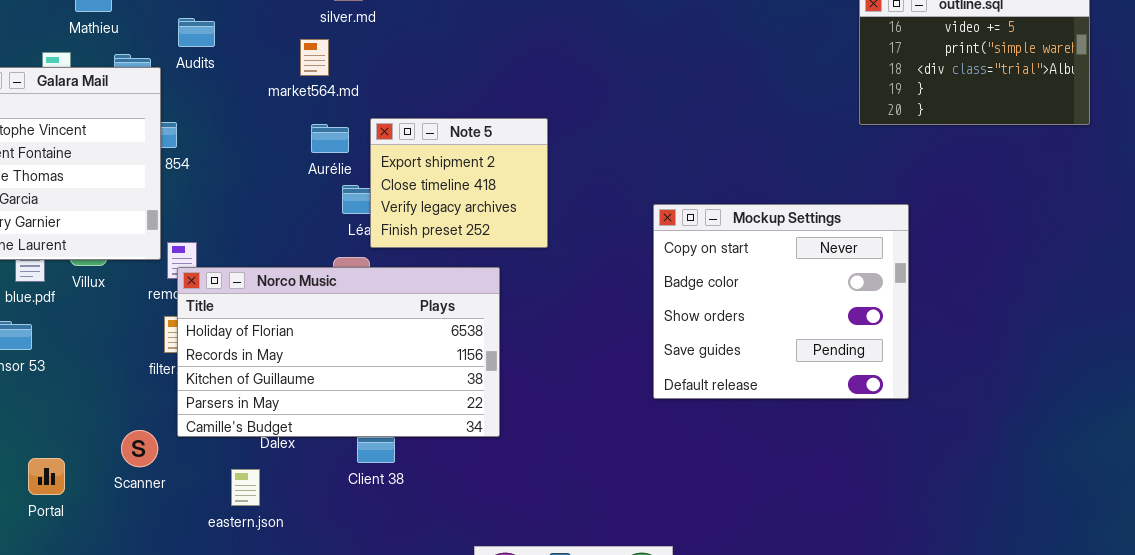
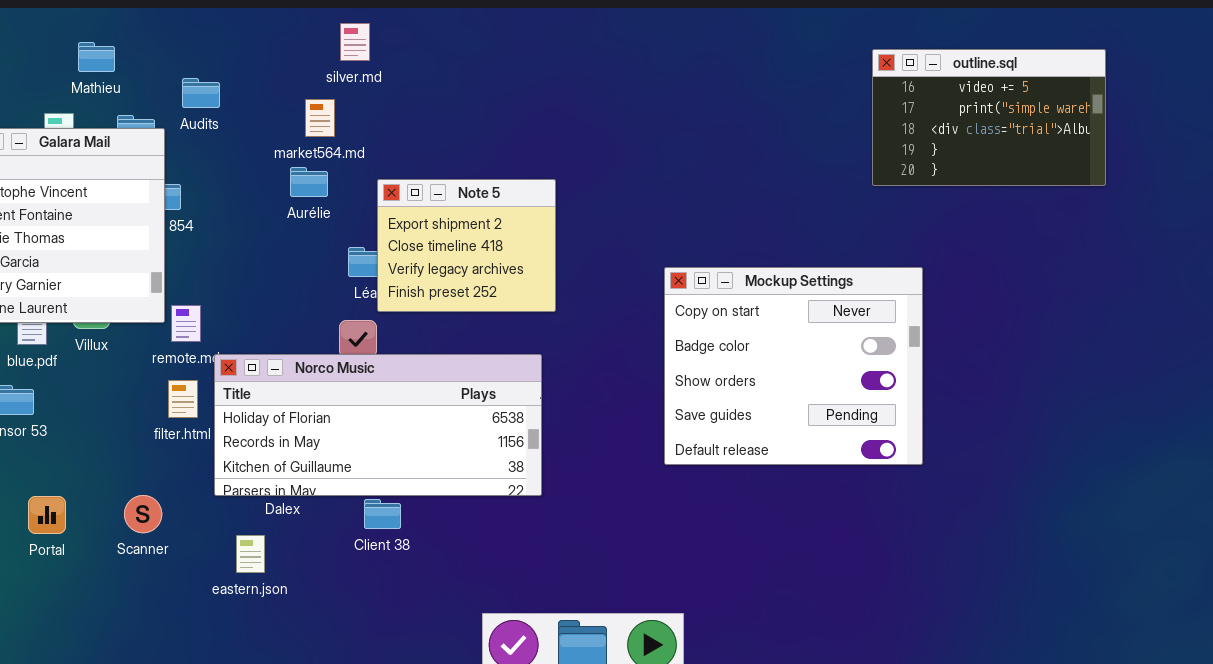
Aurélie: [311,124,349,153] -> [290,167,328,197], moved
Norco Music: [177,267,500,437] -> [214,354,542,496], moved, resized
Portal: [28,458,65,495] -> [28,496,66,534], moved

